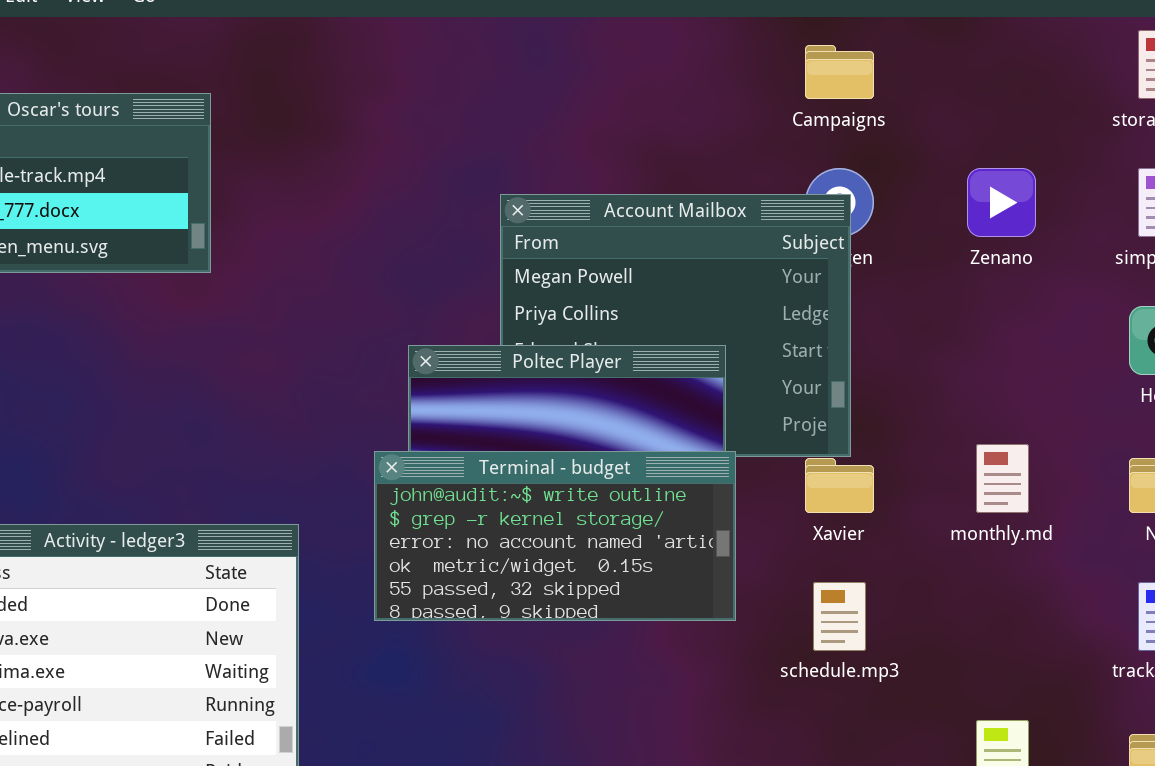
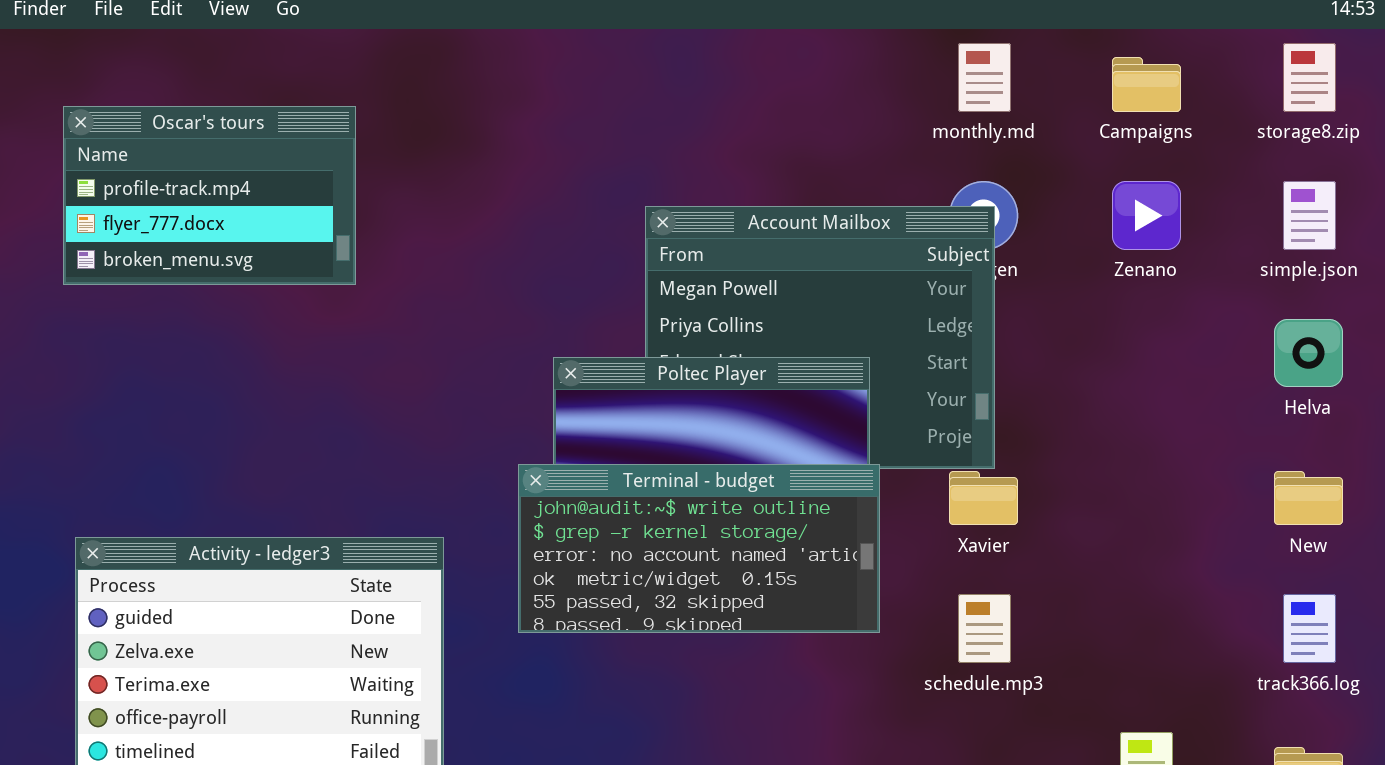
Campaigns: [805,45,874,99] -> [1112,57,1181,112], moved
monthly.md: [976,444,1029,513] -> [958,43,1011,112], moved

